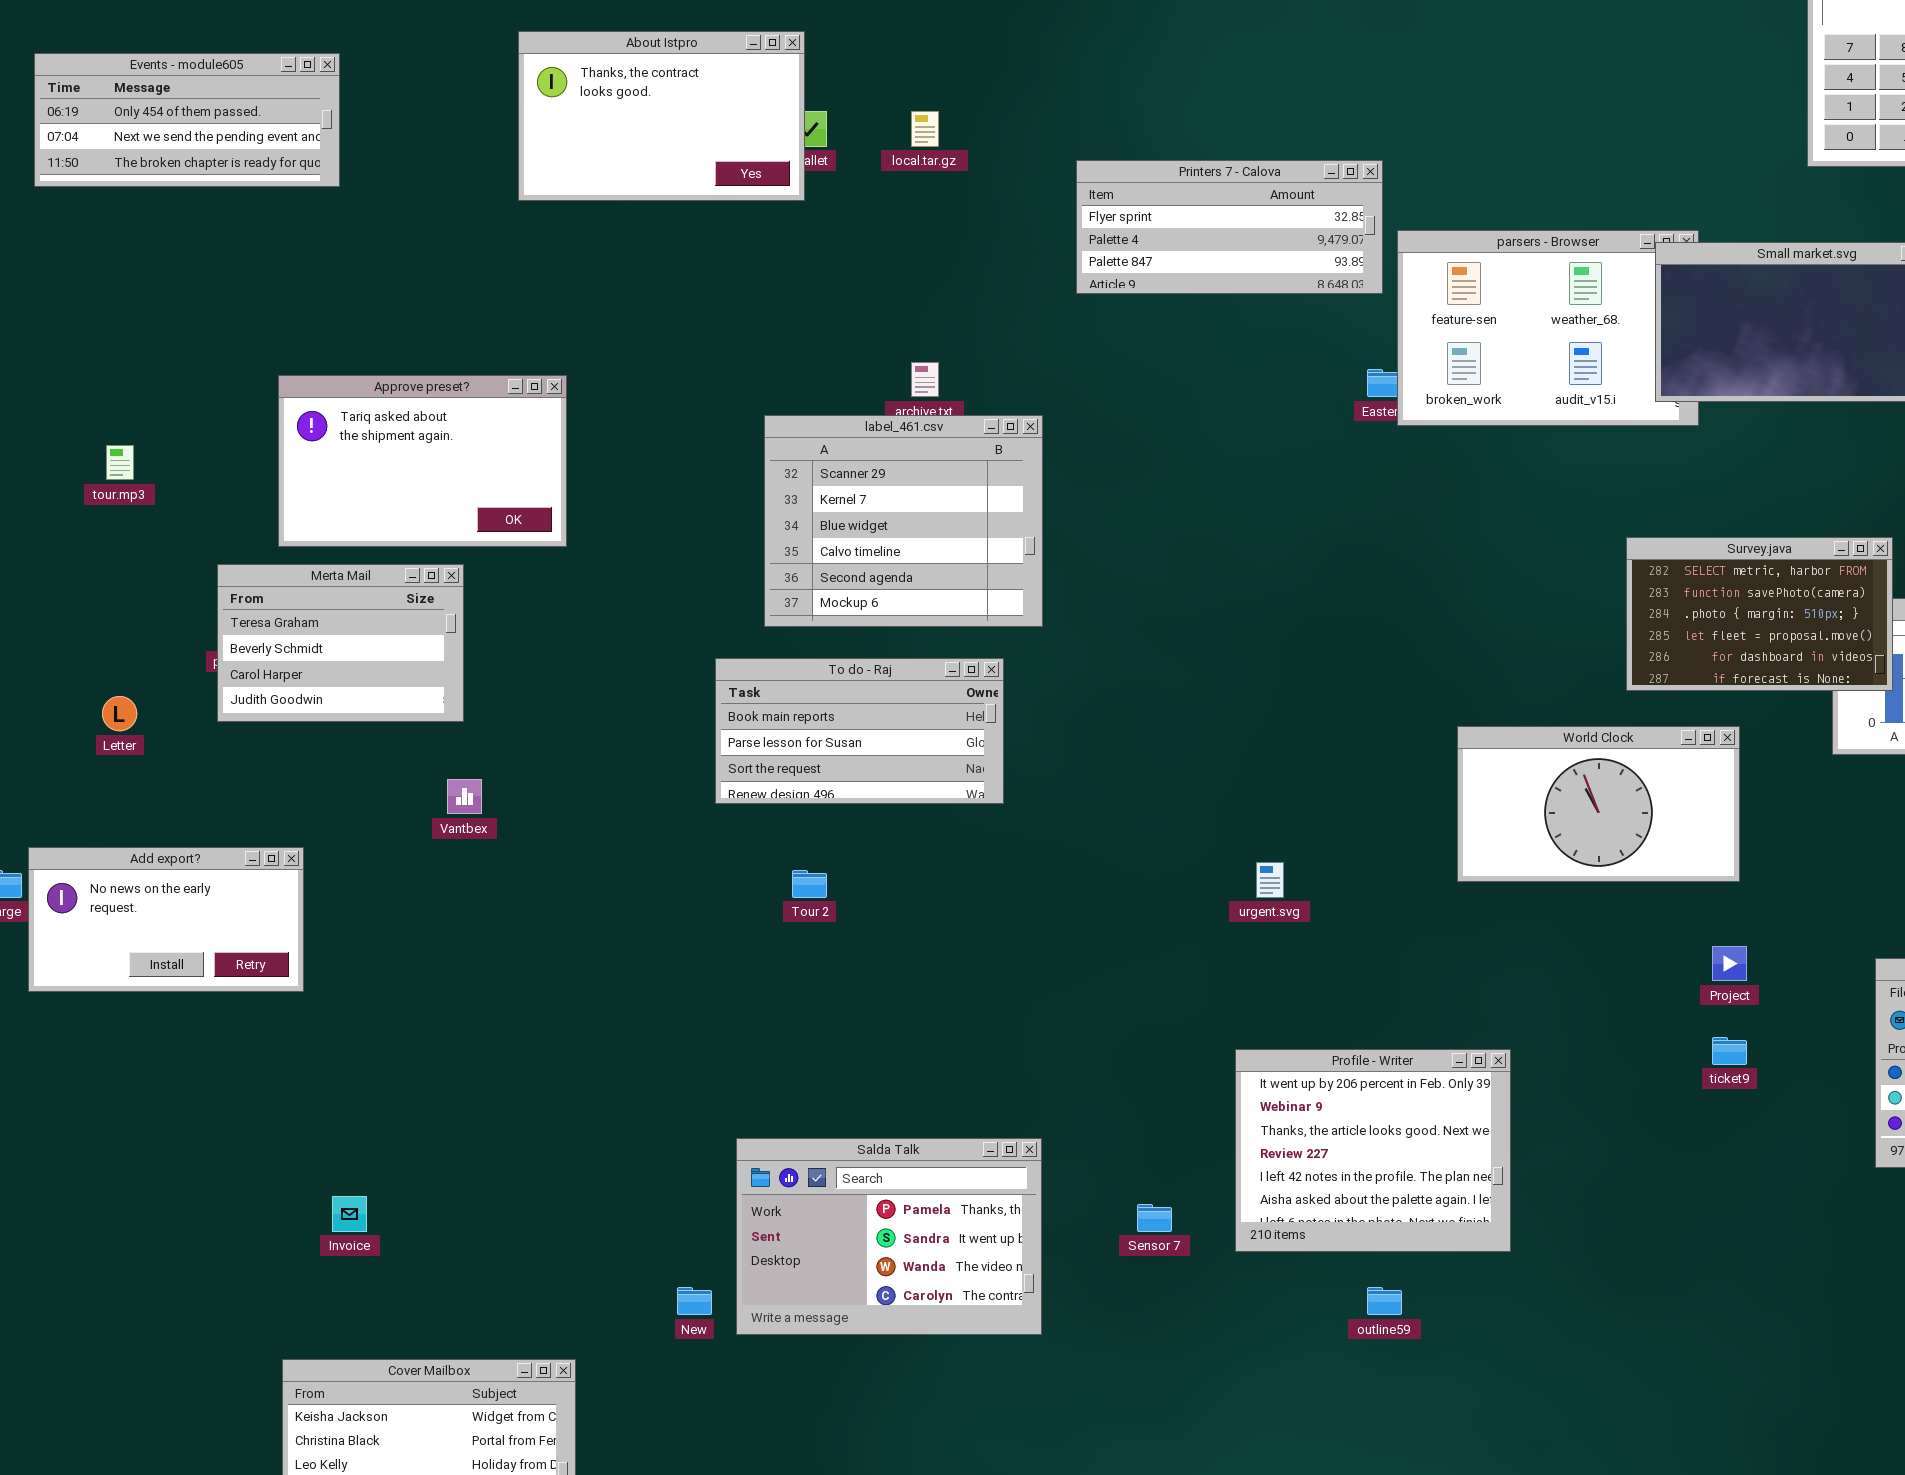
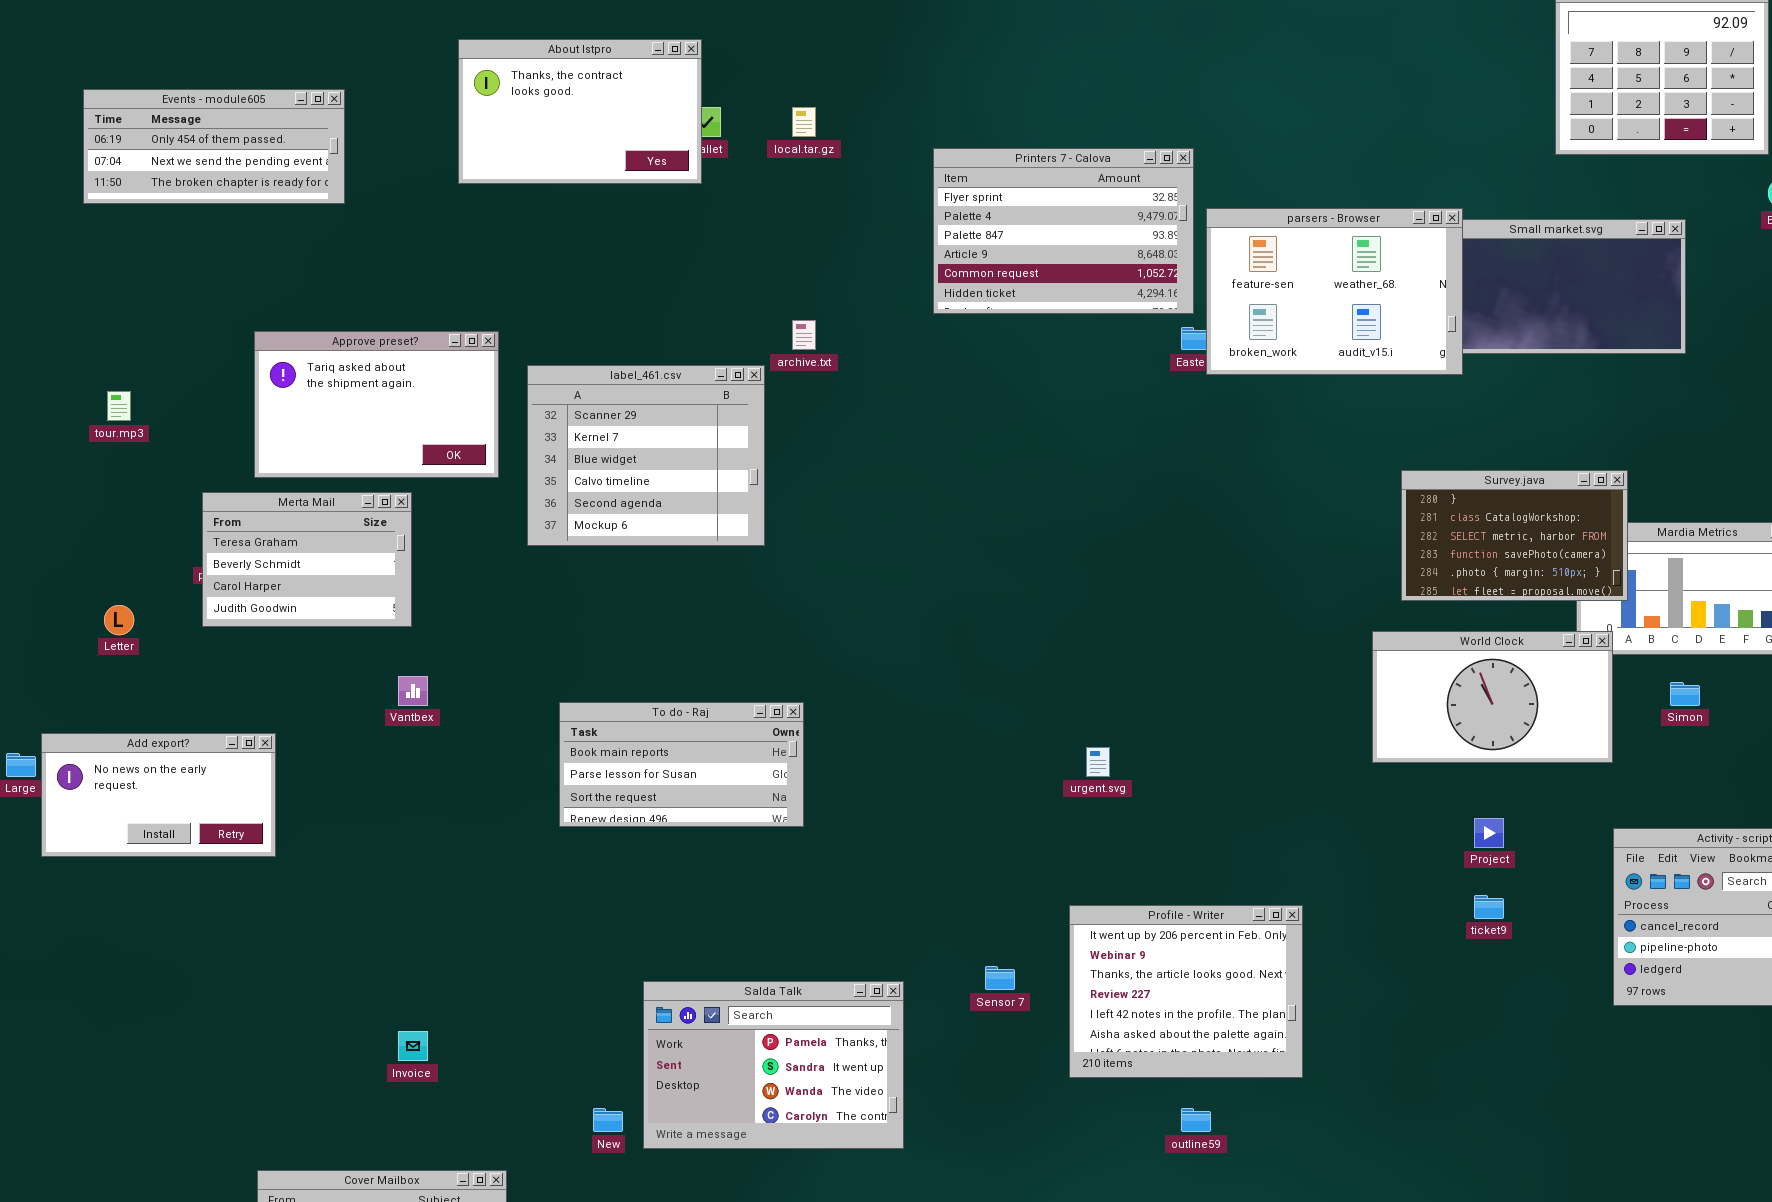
Events - module605: [34,53,340,187] -> [83,89,345,204], moved
Printers 7 - Calova: [1076,160,1383,294] -> [933,148,1194,314], resized
parsers - Browser: [1397,230,1699,426] -> [1206,208,1463,375], raised
label_461.csv: [764,415,1043,627] -> [527,365,765,546], moved
Survey.java: [1626,537,1893,691] -> [1401,470,1628,601], scrolled up 2 rows
To do - Raj: [715,658,1004,804] -> [559,702,804,827], moved
World Clock: [1457,726,1740,882] -> [1372,631,1613,763], moved
Invoice: [332,1196,367,1232] -> [398,1031,428,1061], moved
Sensor 7: [1137,1204,1172,1232] -> [985,966,1015,990], moved

